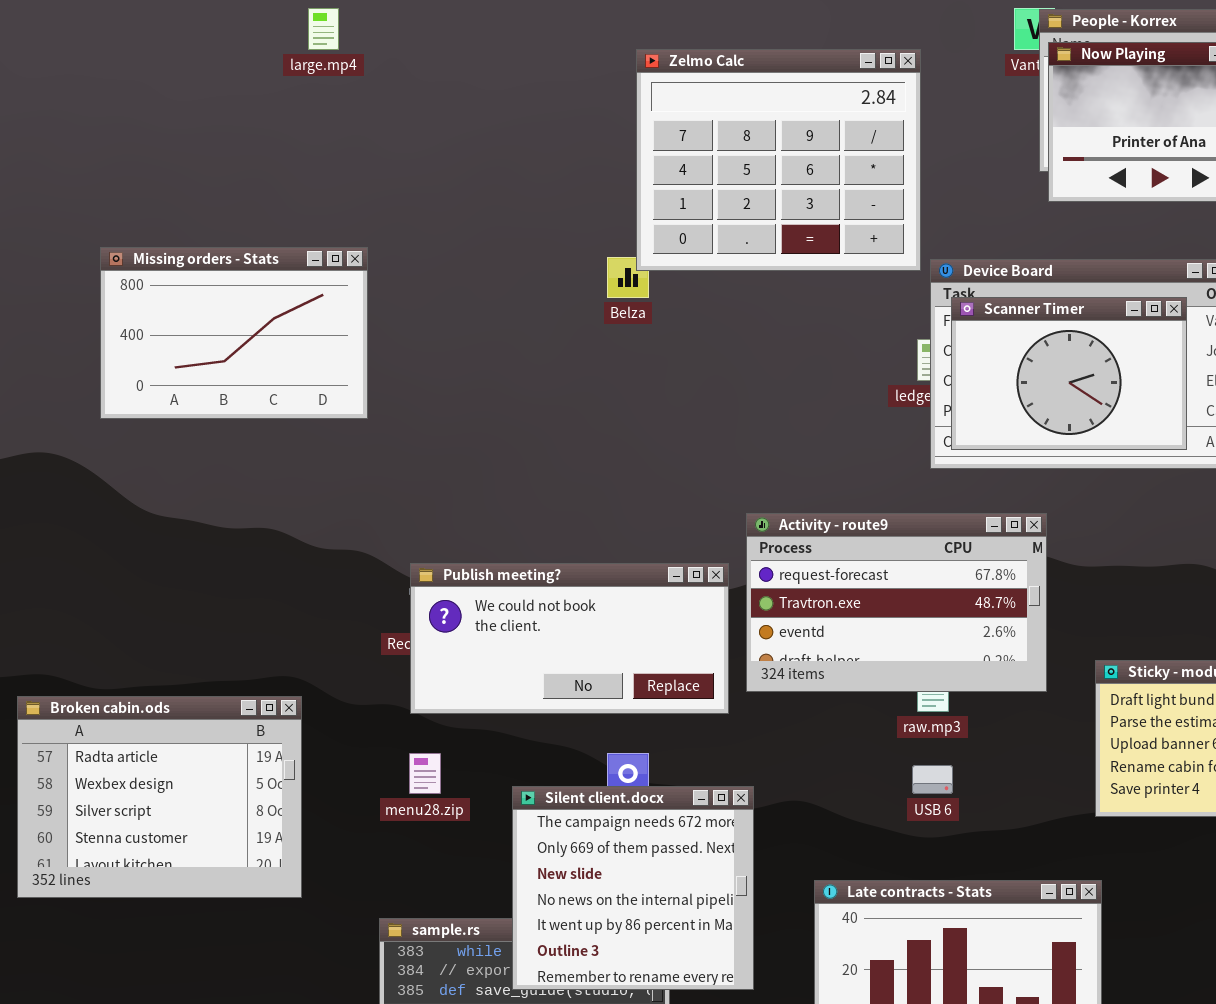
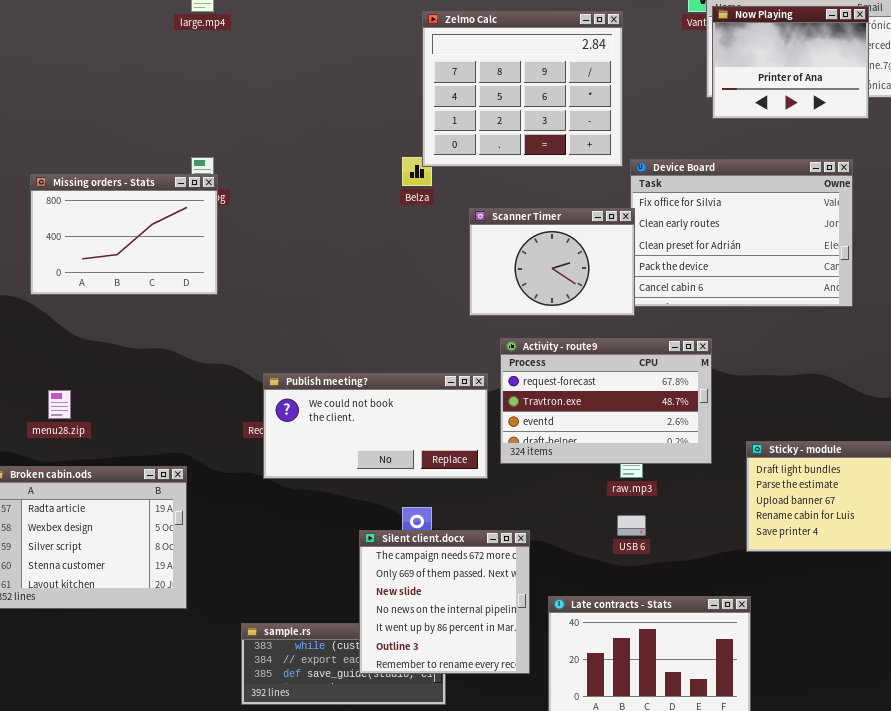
Missing orders - Stats: [100,247,368,419] -> [30,174,218,295], moved
Scanner Timer: [951,297,1187,450] -> [469,208,635,316], moved
menu28.zip: [409,753,441,794] -> [48,390,71,419], moved
Silent client.docx: [512,786,754,990] -> [359,530,530,674], moved

